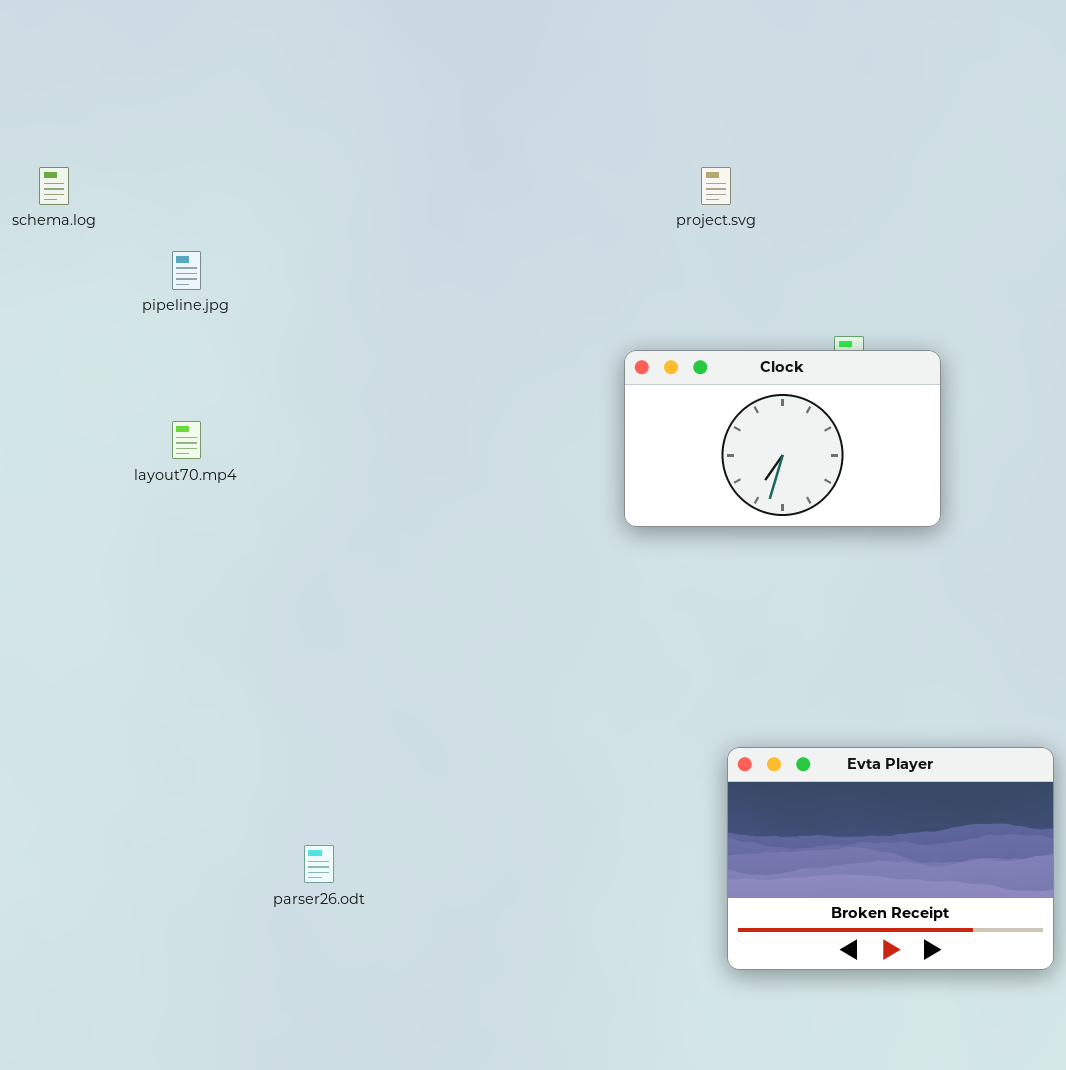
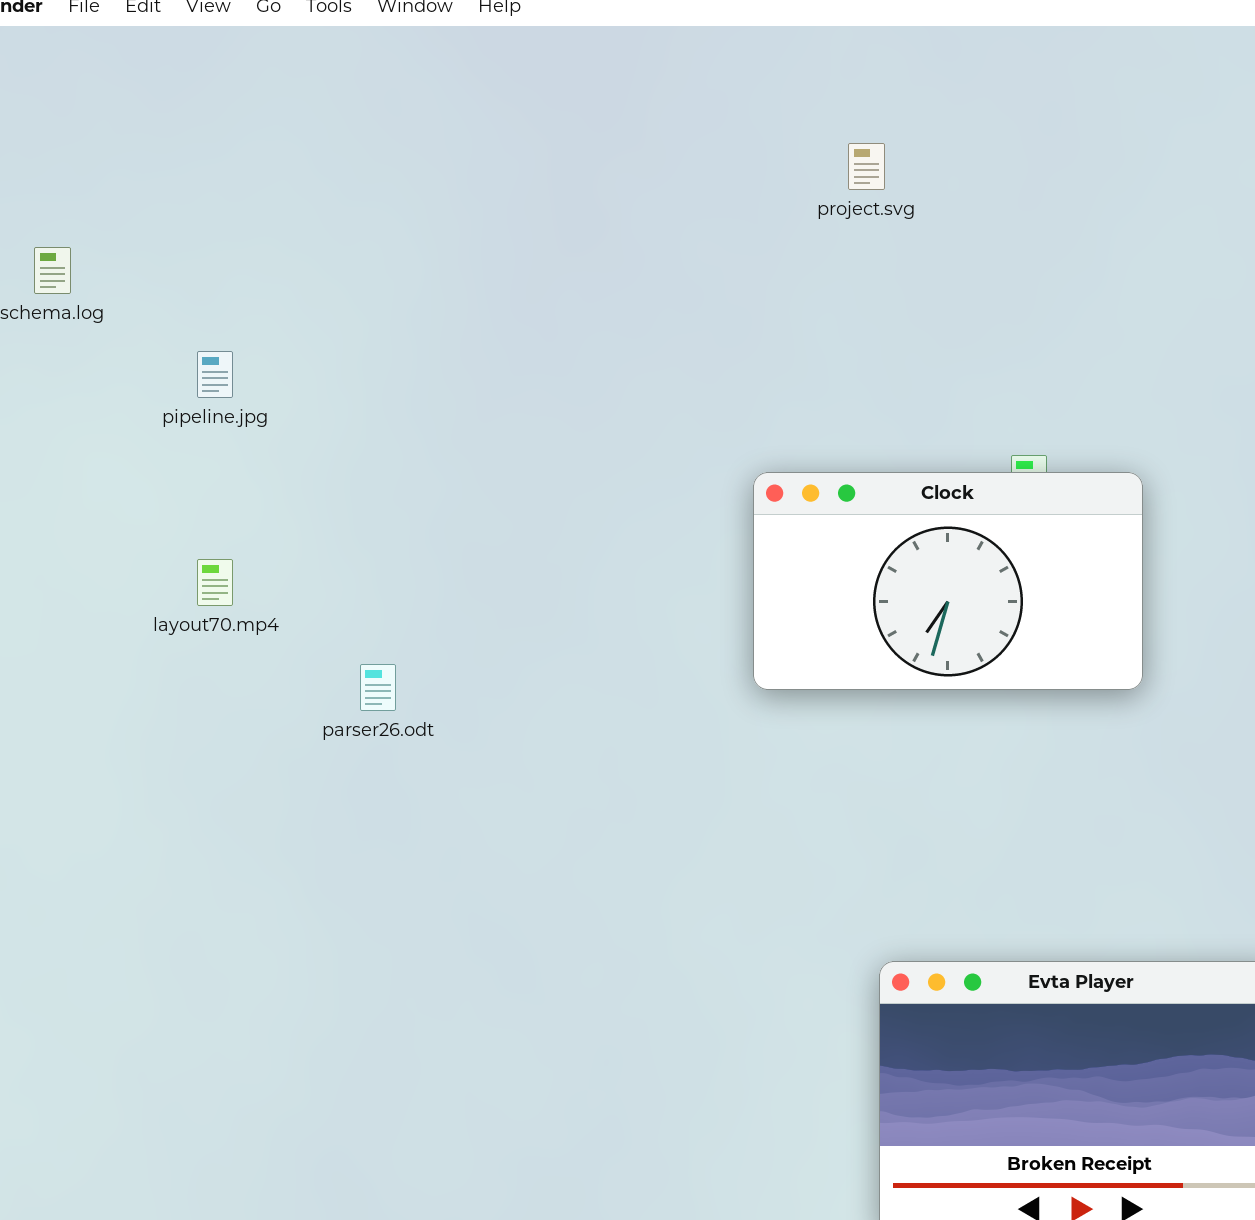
project.svg: [701,167,731,205] -> [848,143,885,190], moved
parser26.odt: [304,845,334,883] -> [360,664,396,711], moved

